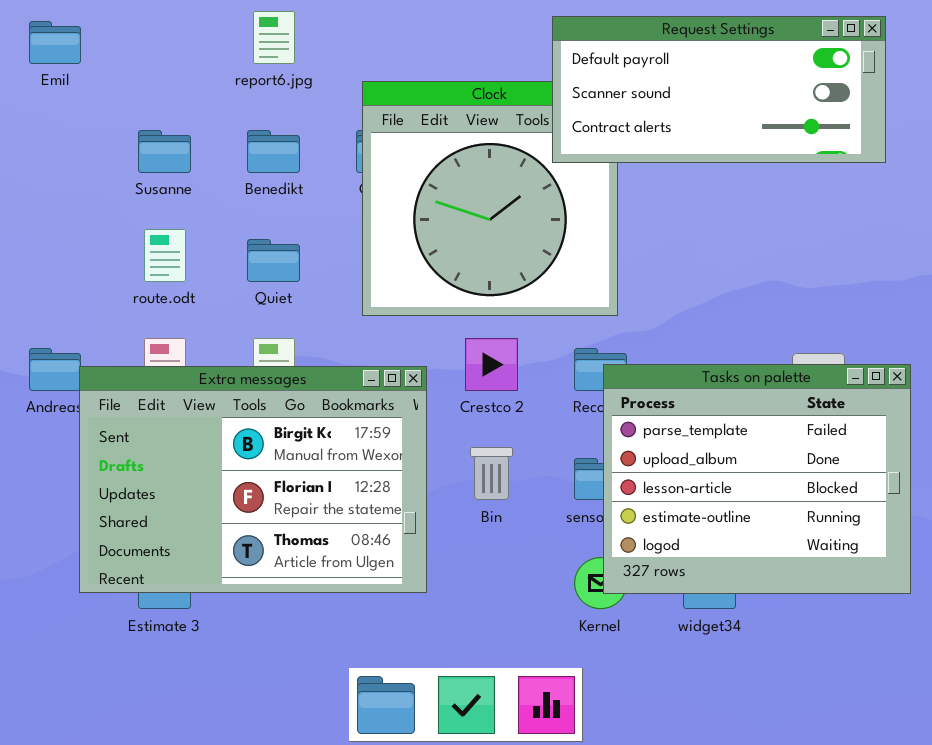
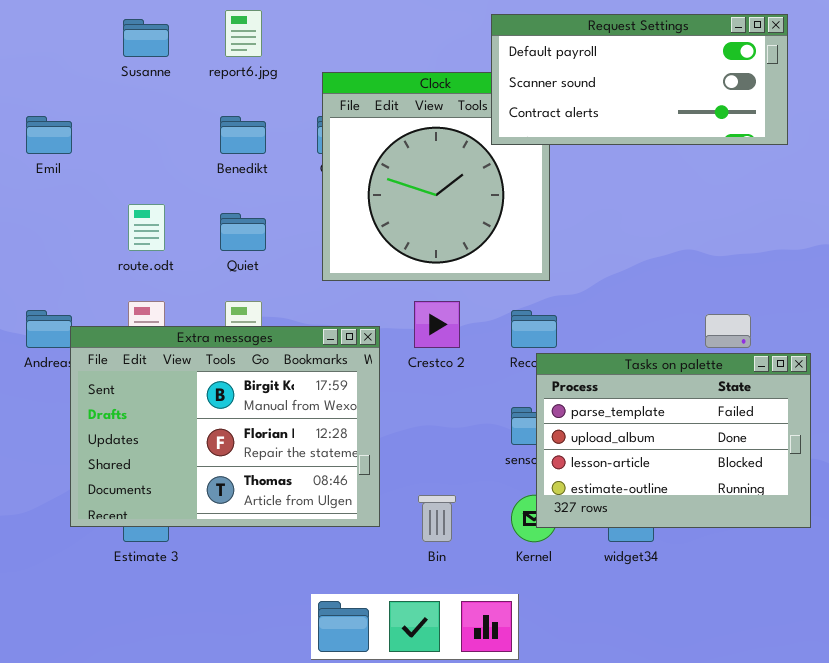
Emil: [29,21,81,64] -> [26,116,72,154], moved
Susanne: [138,130,191,173] -> [123,19,169,57], moved
Tasks on palette: [603,364,911,594] -> [536,353,811,528], resized
Bin: [470,447,513,500] -> [418,495,456,542], moved

